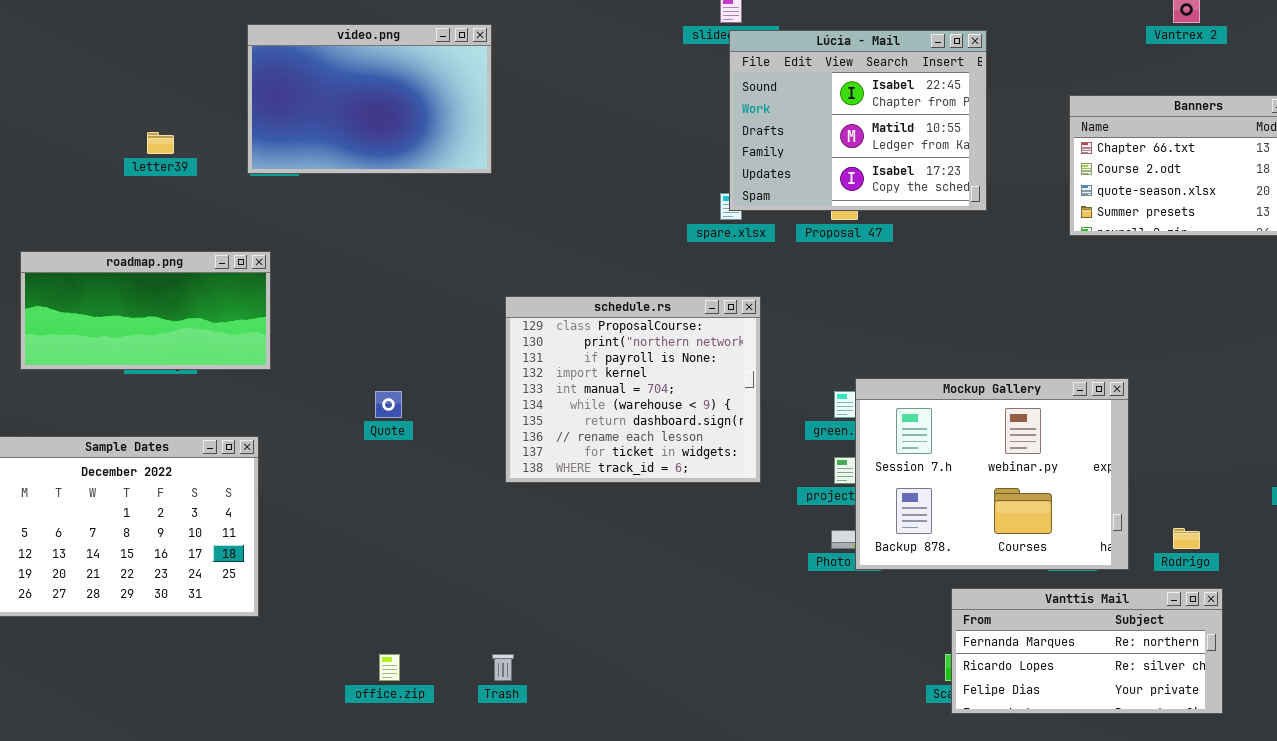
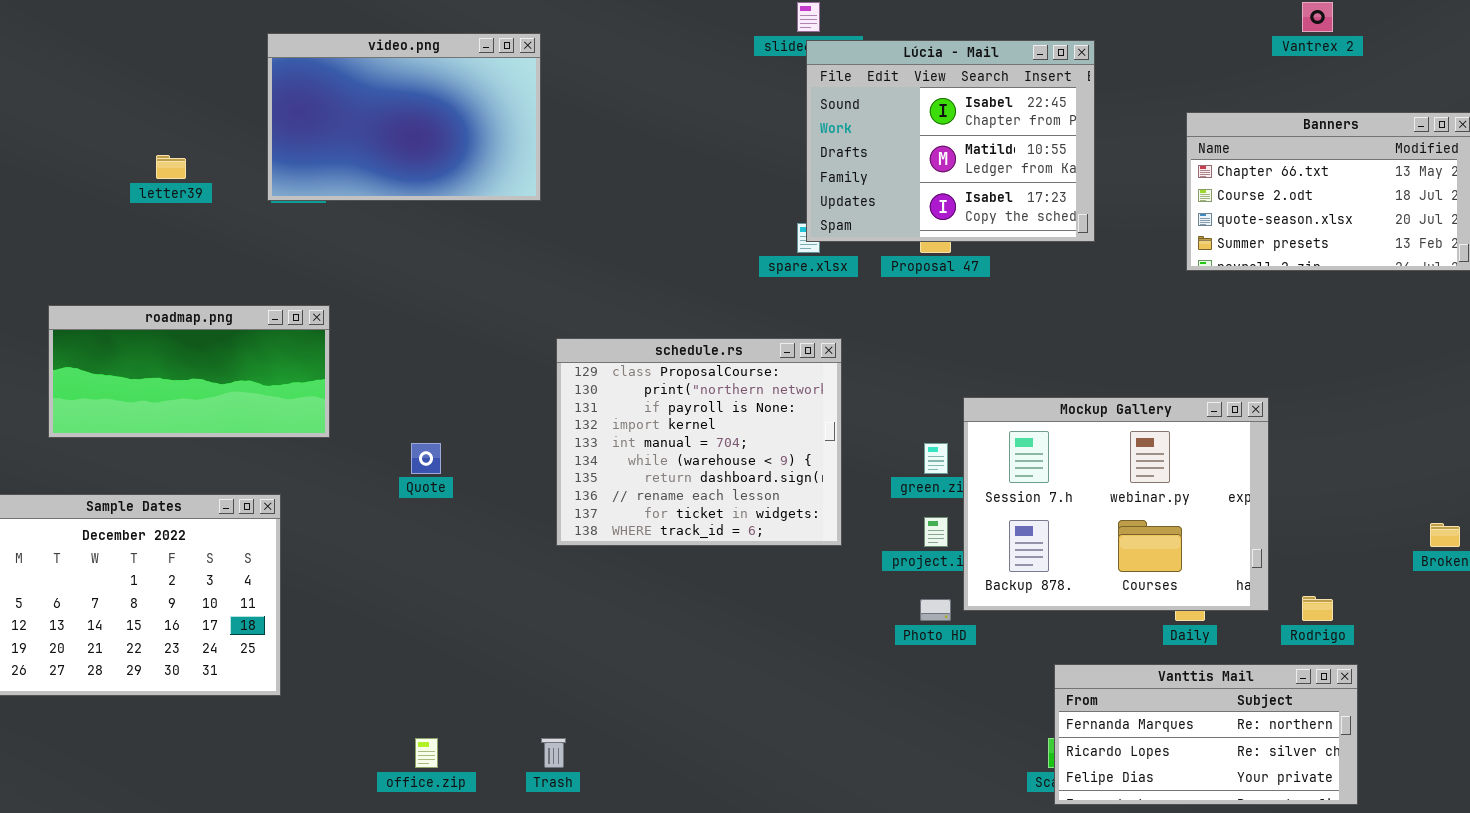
roadmap.png: [20,251,271,370] -> [48,305,330,438], moved
Mockup Gallery: [855,378,1129,570] -> [963,397,1269,611], moved

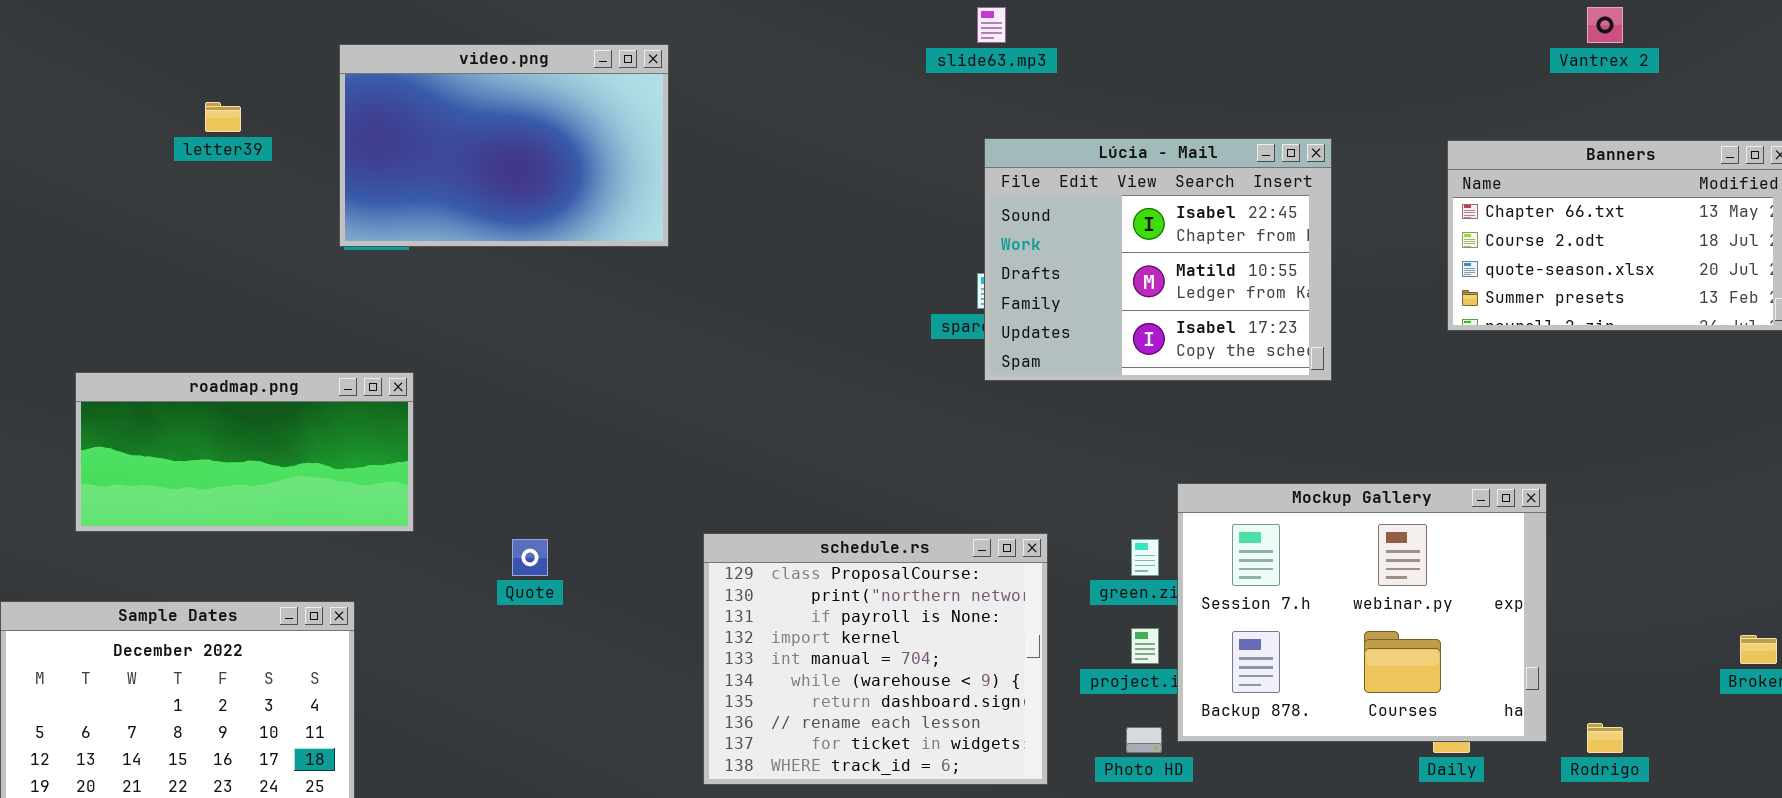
Lúcia - Mail: [806,40,1095,242] -> [984,138,1332,381], moved
letter39: [156,155,186,179] -> [205,102,241,132], moved
schedule.rs: [556,338,842,546] -> [703,533,1048,785], moved

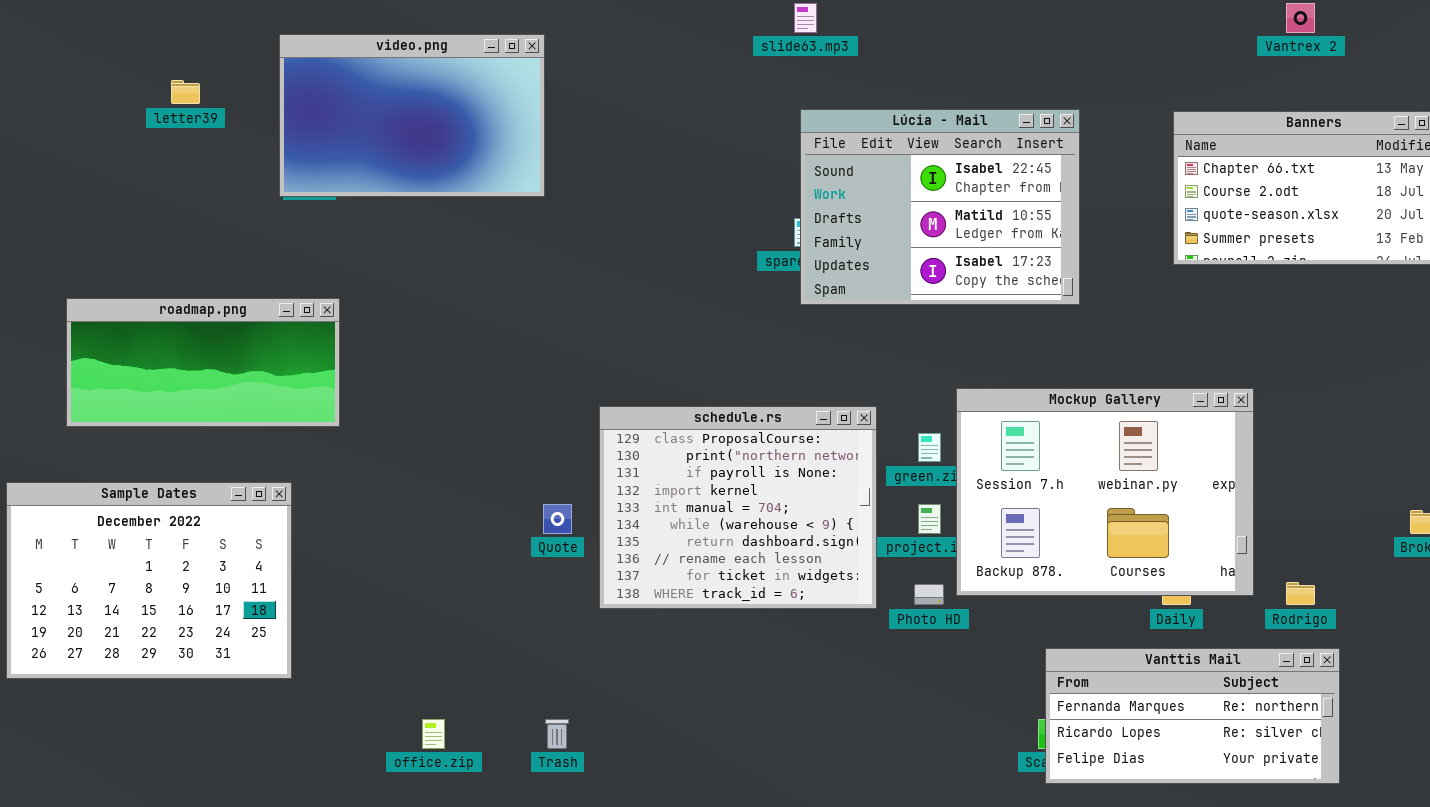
schedule.rs: [703,533,1048,785] -> [599,406,877,609], moved
Quote: [512,539,548,576] -> [543,504,572,534], moved

